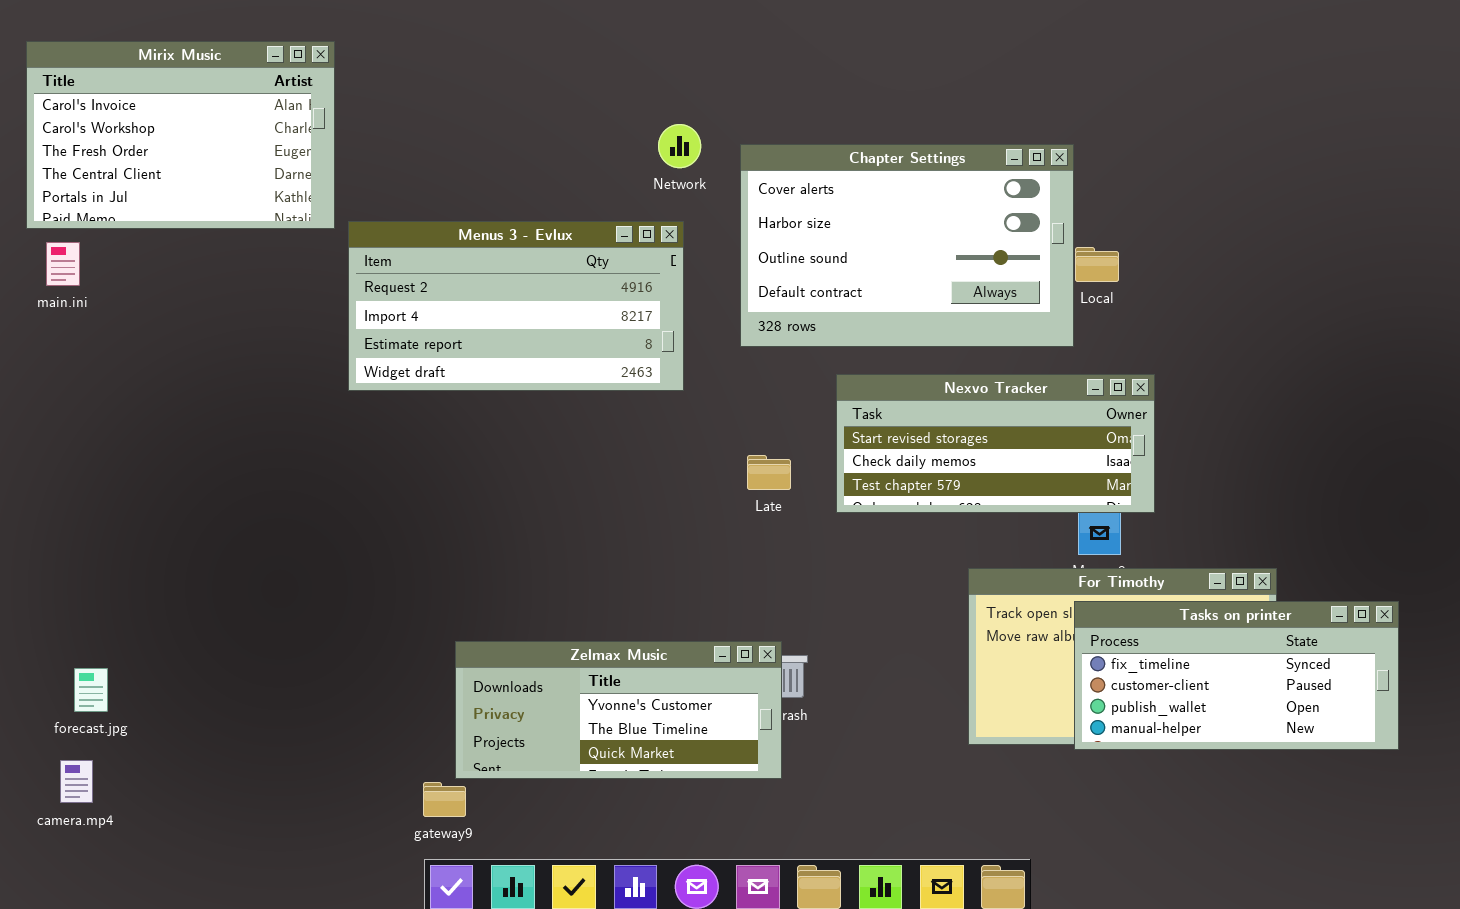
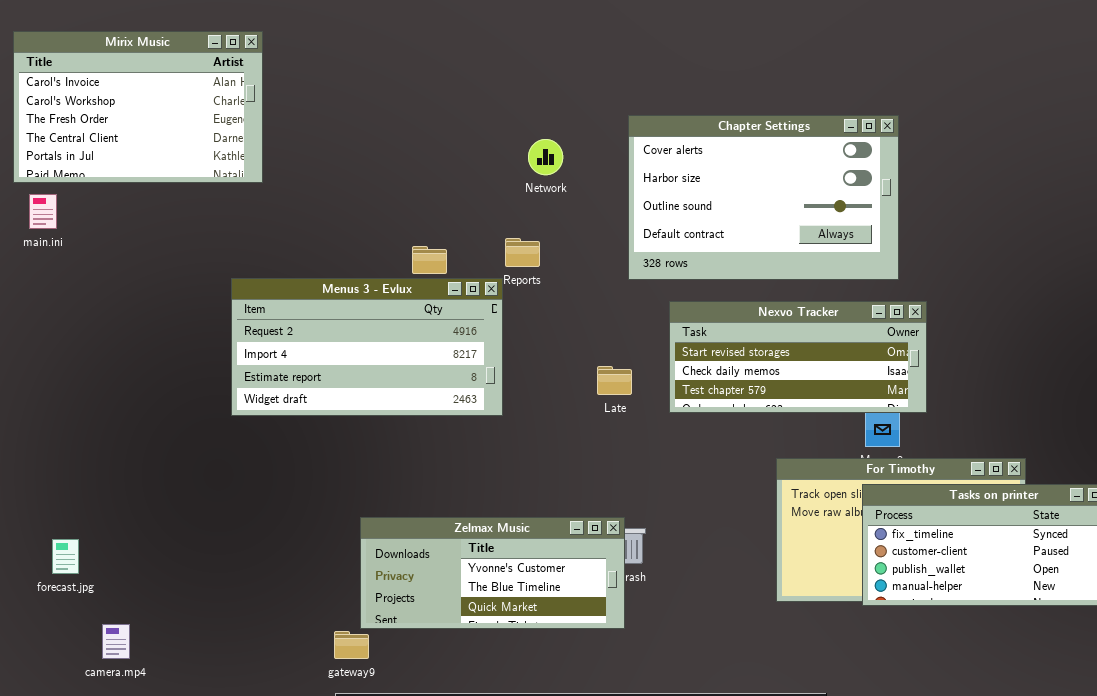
Network: [658,124,701,168] -> [528,139,563,175], moved
Chapter Settings: [740,144,1074,347] -> [628,115,899,280], moved
Menus 3 - Evlux: [348,221,684,391] -> [231,278,503,416], moved
camera.mp4: [60,760,93,803] -> [102,624,130,659], moved

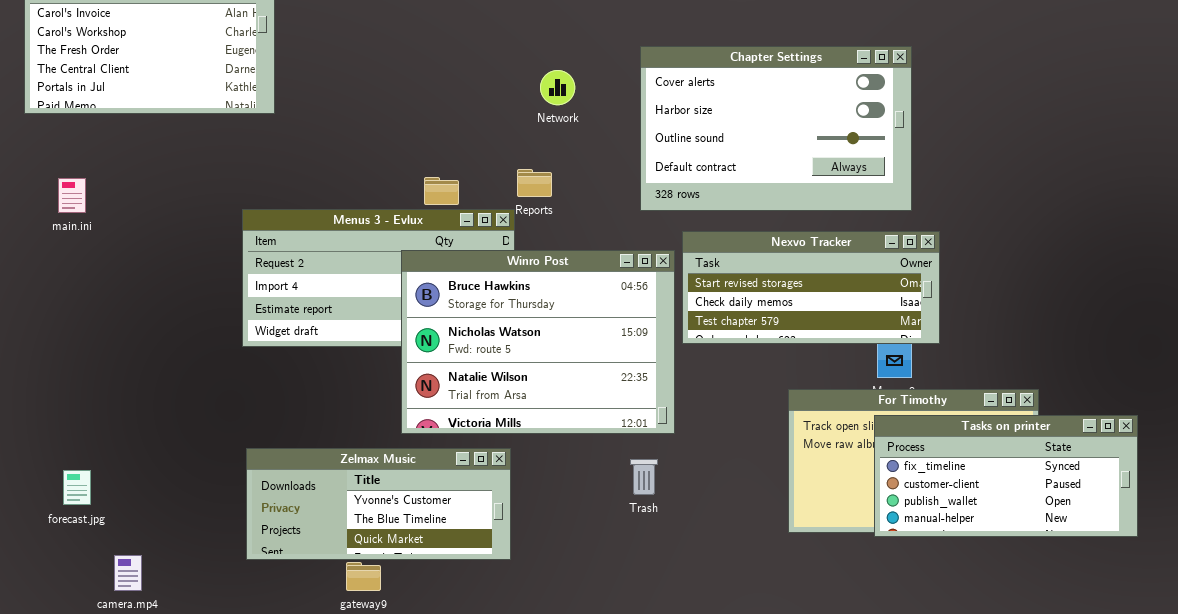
main.ini: [29,194,57,229] -> [58,178,86,213], moved
Winro Post: none -> [401,250,675,434], opened
Zelmax Music: [360,517,625,629] -> [246,448,511,560], moved

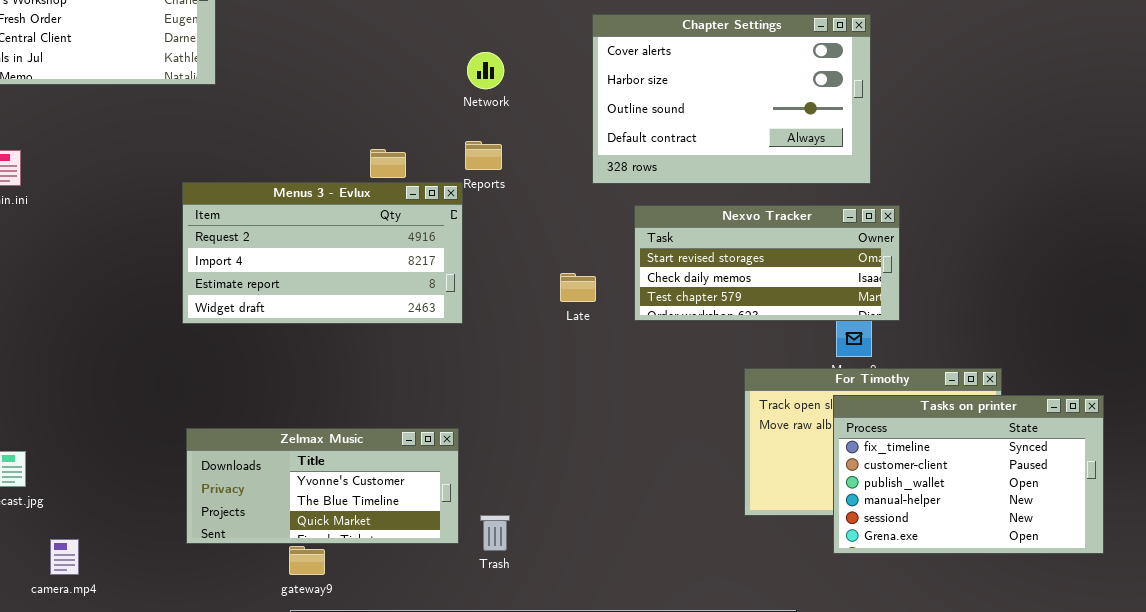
Network: [540,70,575,105] -> [467,52,504,89], moved
Winro Post: [401,250,675,434] -> none, closed
Tasks on printer: [874,415,1138,537] -> [833,395,1104,554], resized
Trash: [630,459,658,495] -> [480,515,510,551], moved

